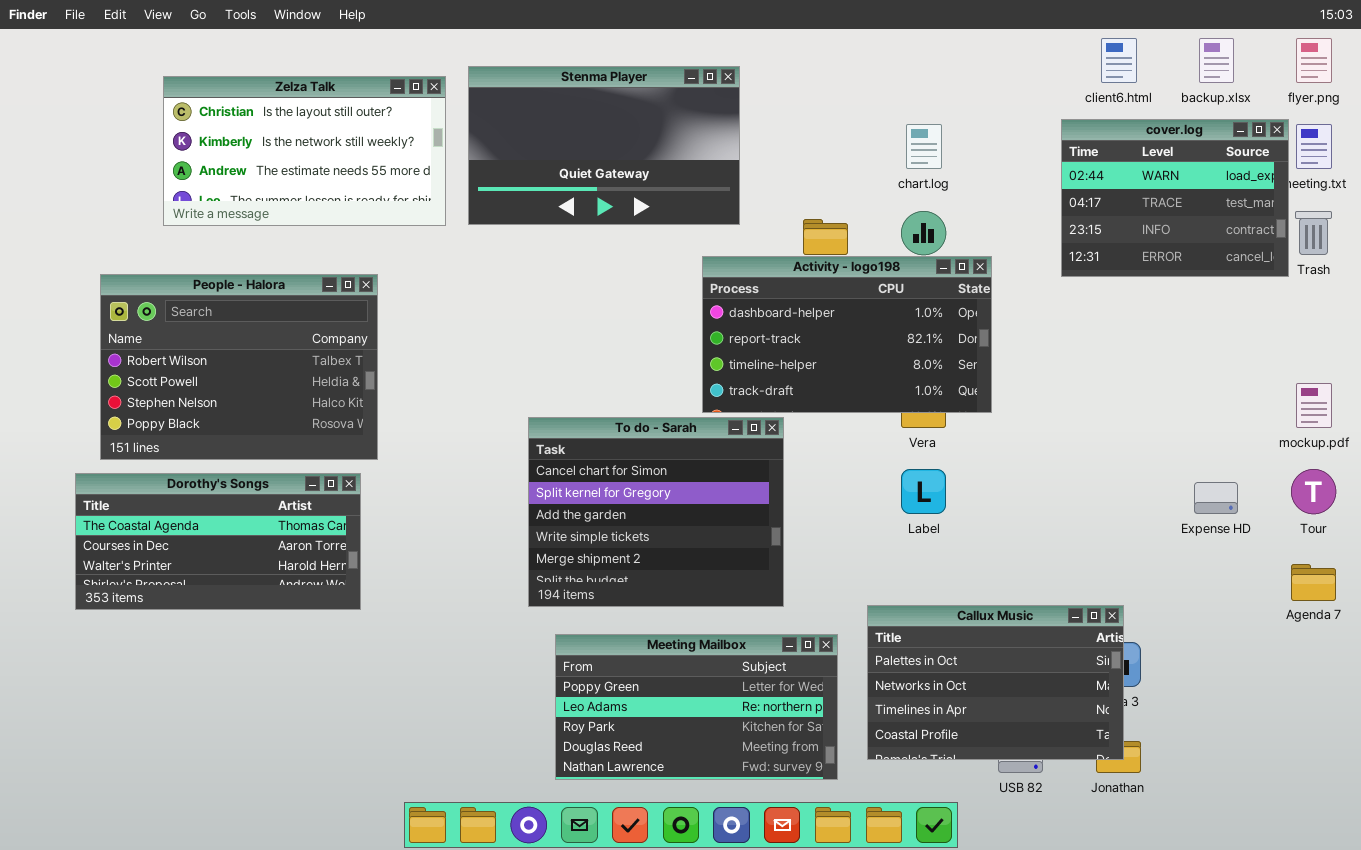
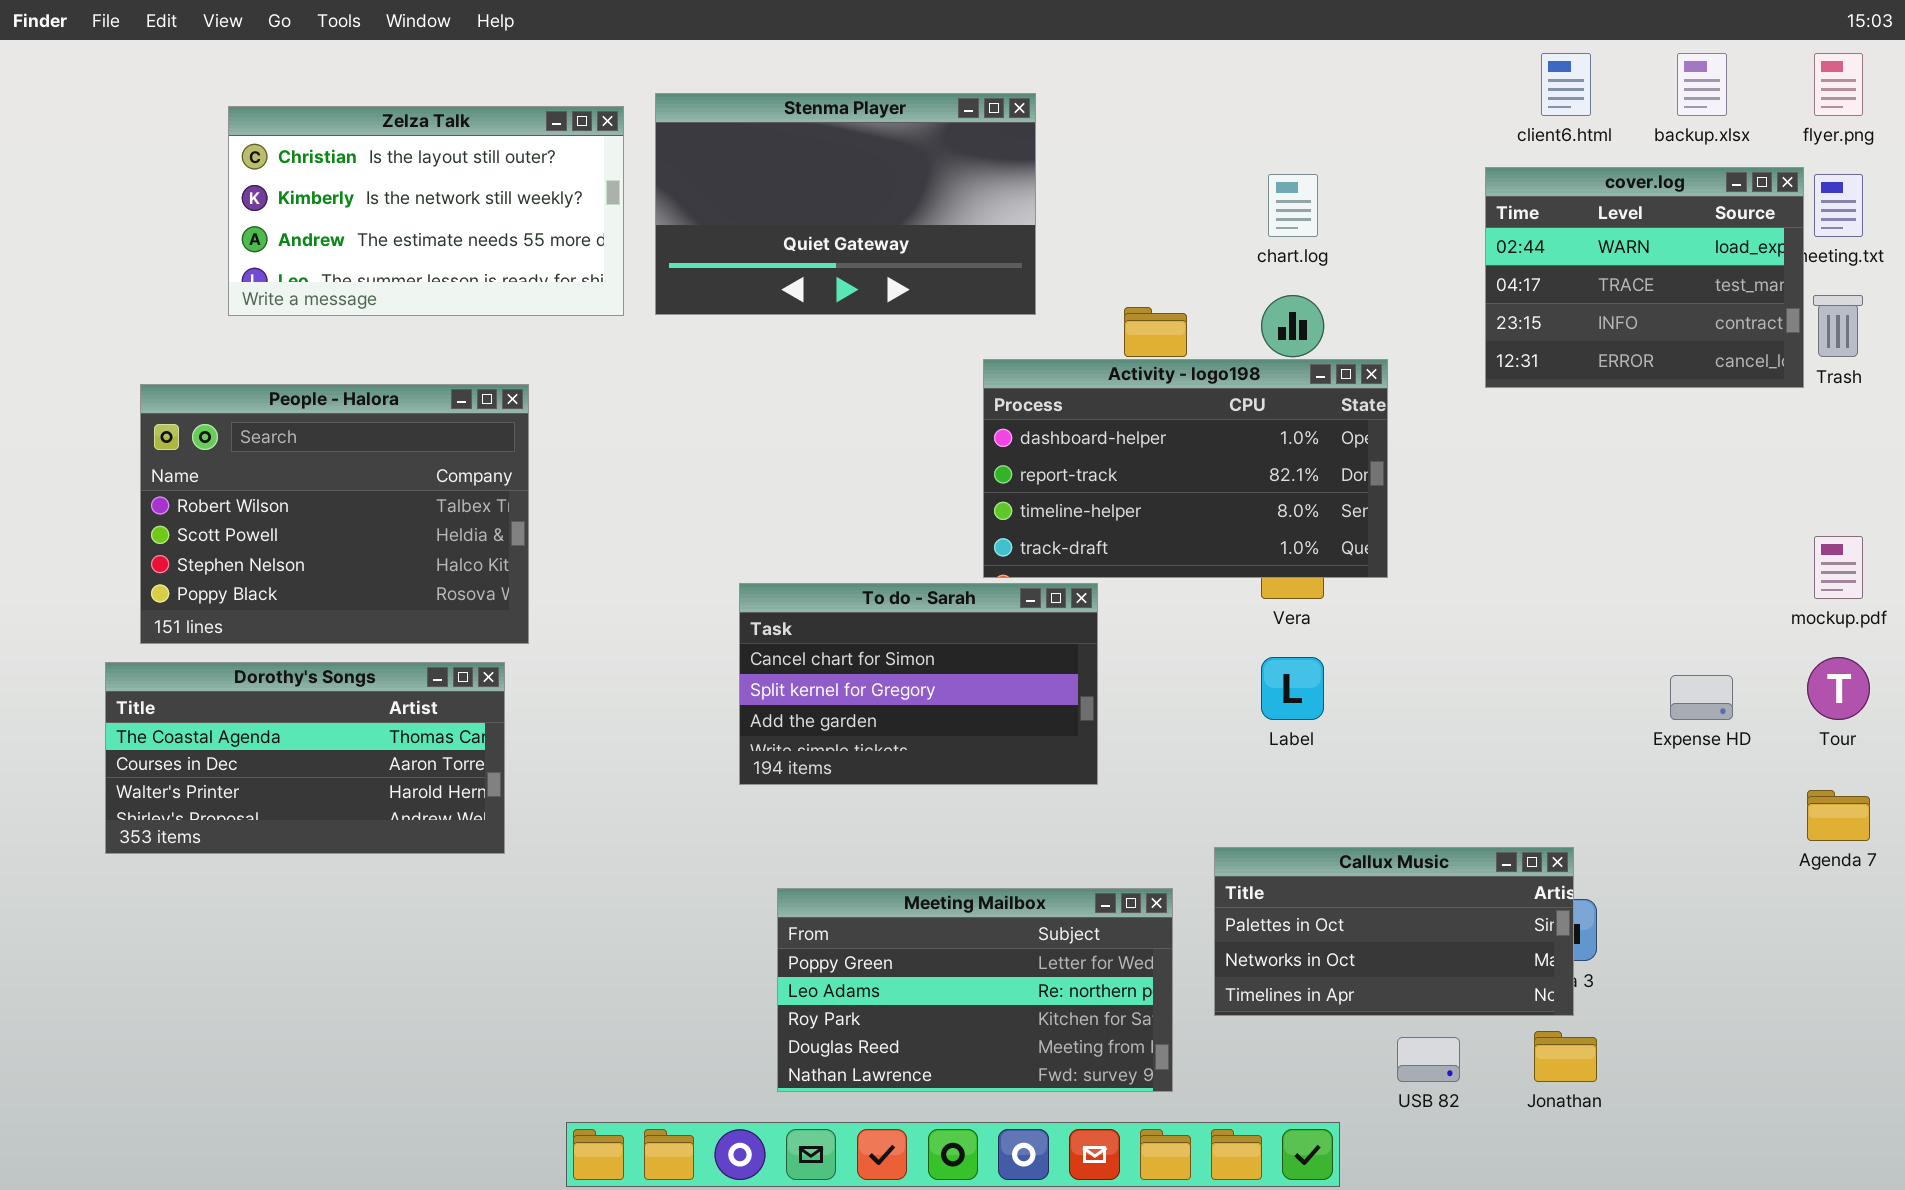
To do - Sarah: [528,417,784,607] -> [739,583,1098,785], resized
Callux Music: [867,605,1124,760] -> [1214,847,1574,1016], resized

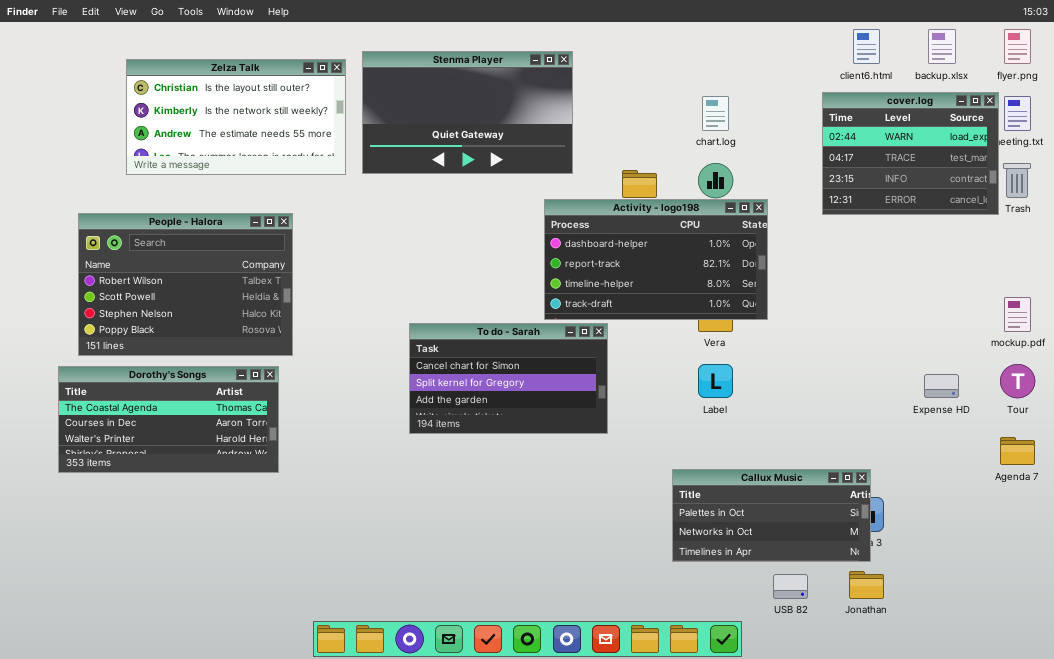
Meeting Mailbox: [777,888,1173,1092] -> none, closed

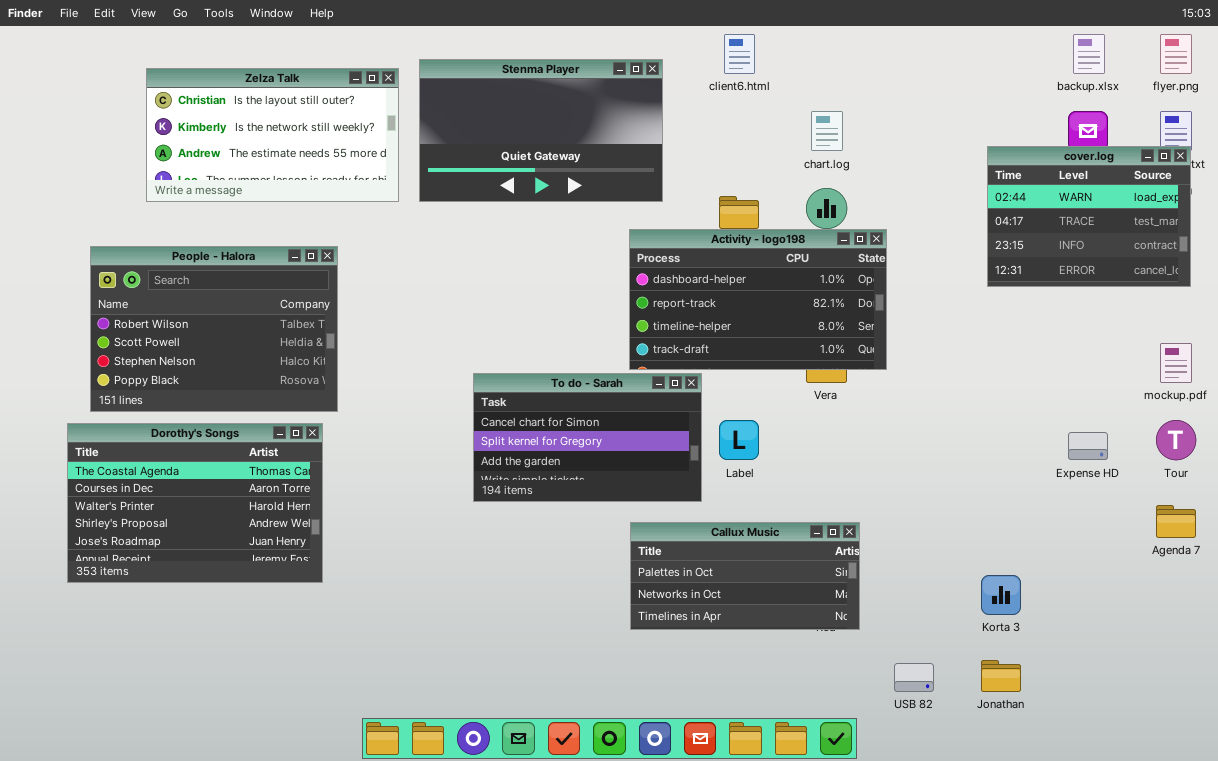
client6.html: [853,29,880,64] -> [724,34,755,74], moved
cover.log: [822,92,999,215] -> [987,146,1191,287], moved
Label: [698,364,733,398] -> [719,420,759,460], moved
Dorothy's Songs: [58,366,279,473] -> [67,423,323,583], resized
Callux Music: [672,469,871,562] -> [630,522,860,630], moved

